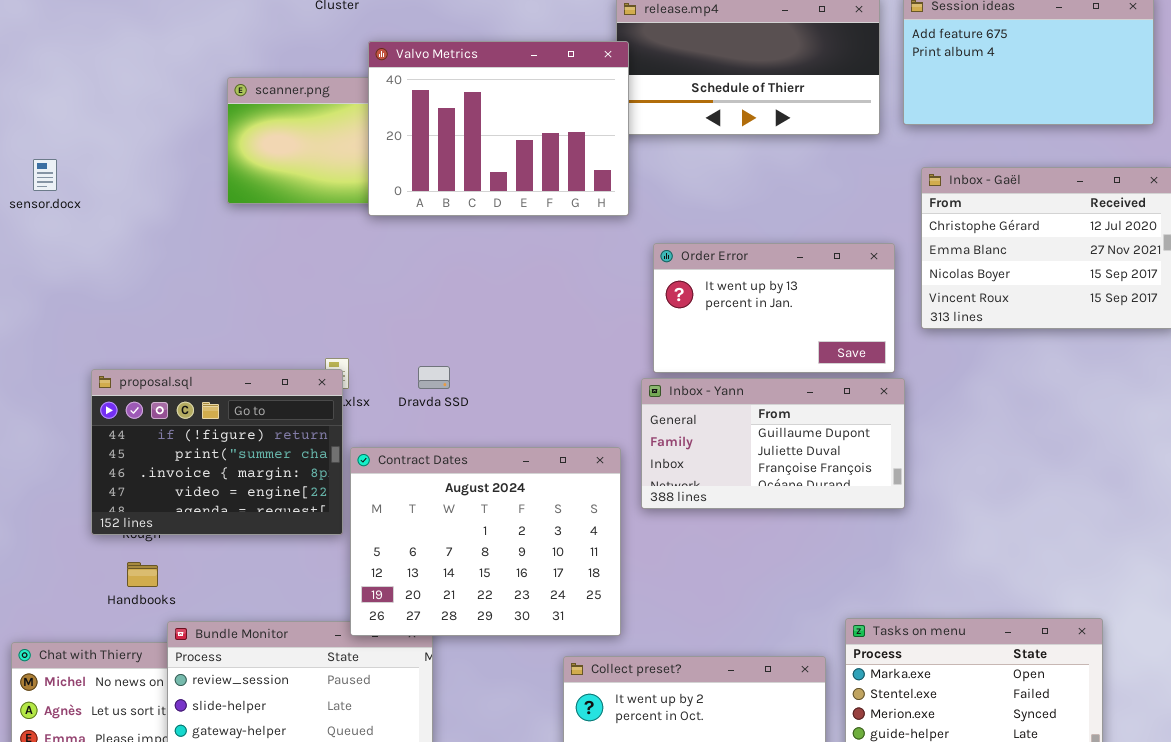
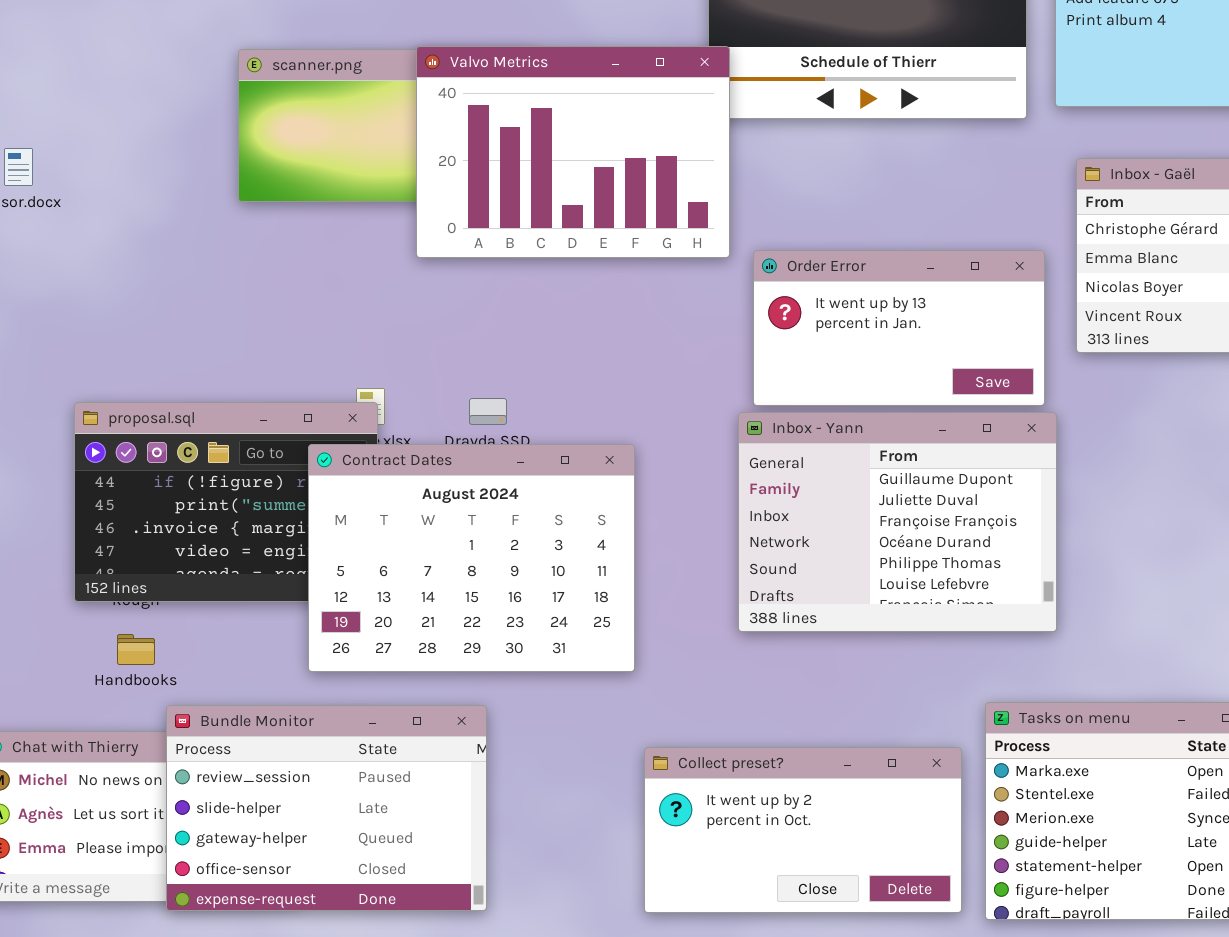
Valvo Metrics: [368,41,629,216] -> [416,46,730,258], moved
Inbox - Yann: [641,378,905,509] -> [738,412,1057,632], resized
Contract Dates: [350,447,621,636] -> [308,444,635,672], moved

